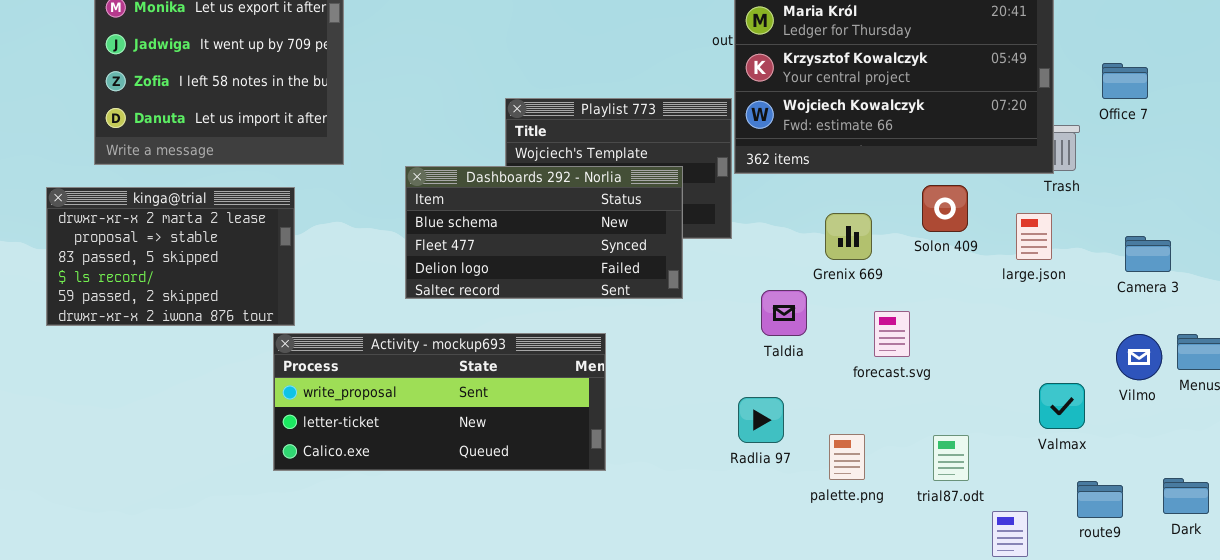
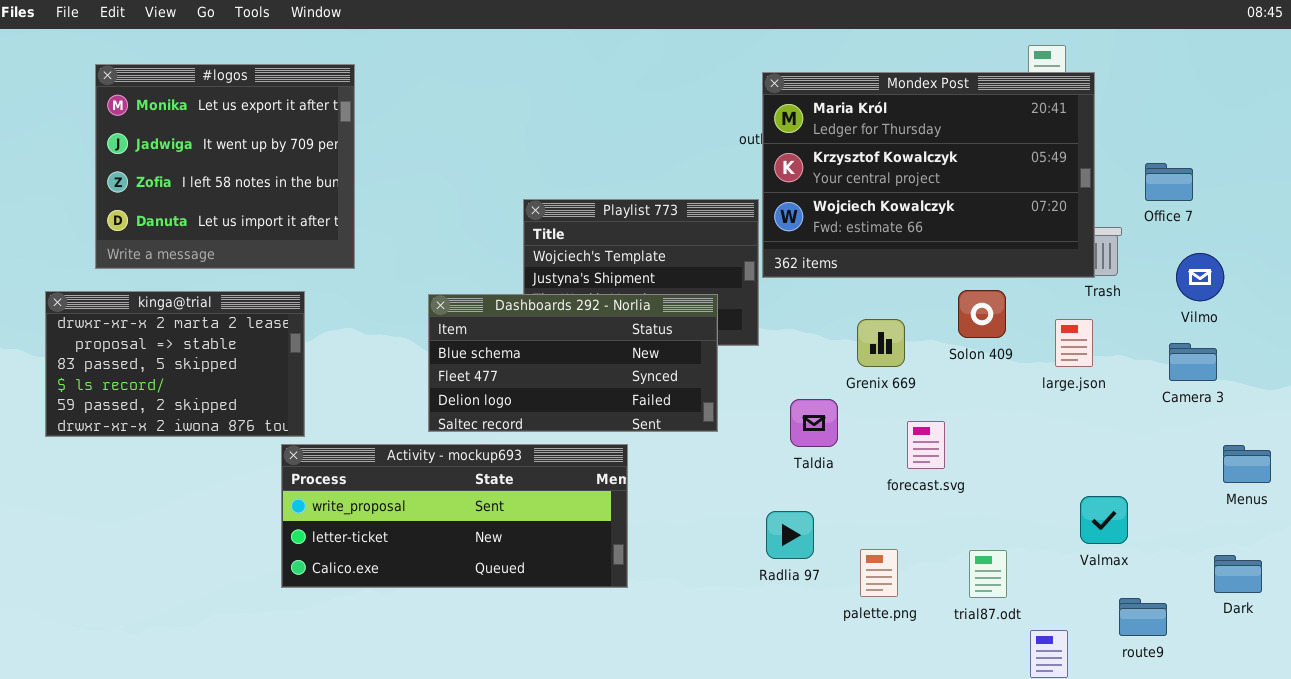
Dashboards 292 - Norlia: [405,166,683,299] -> [428,294,718,432], moved
Vilmo: [1116,334,1162,380] -> [1176,253,1224,301], moved
Dark: [1163,478,1209,514] -> [1214,555,1262,593], moved

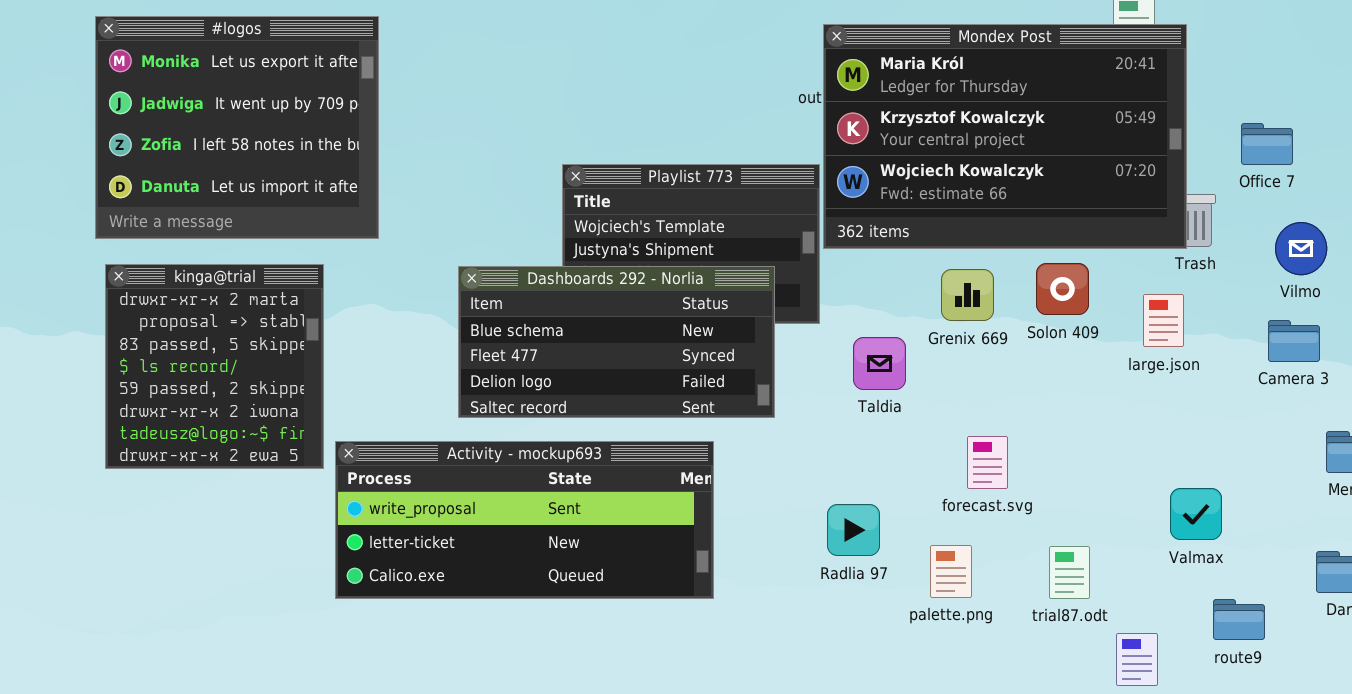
kinga@trial: [45,291,305,437] -> [105,264,324,469], resized
Grenix 669: [857,319,905,367] -> [941,269,994,321], moved
Taldia: [790,399,838,447] -> [853,337,906,390], moved
forecast.svg: [907,421,945,469] -> [967,436,1008,489], moved
Activity - mockup693: [281,444,628,588] -> [335,441,714,599], moved

